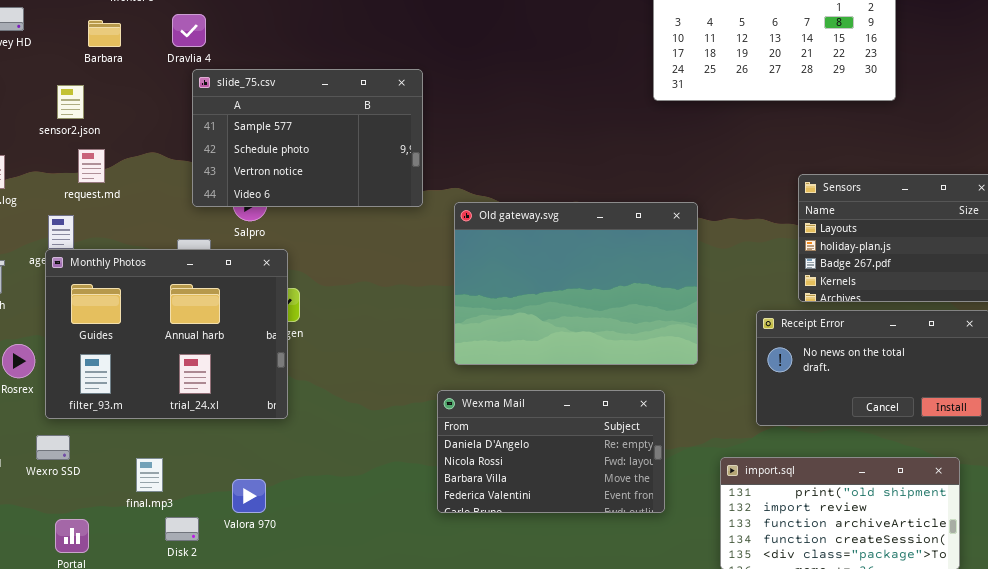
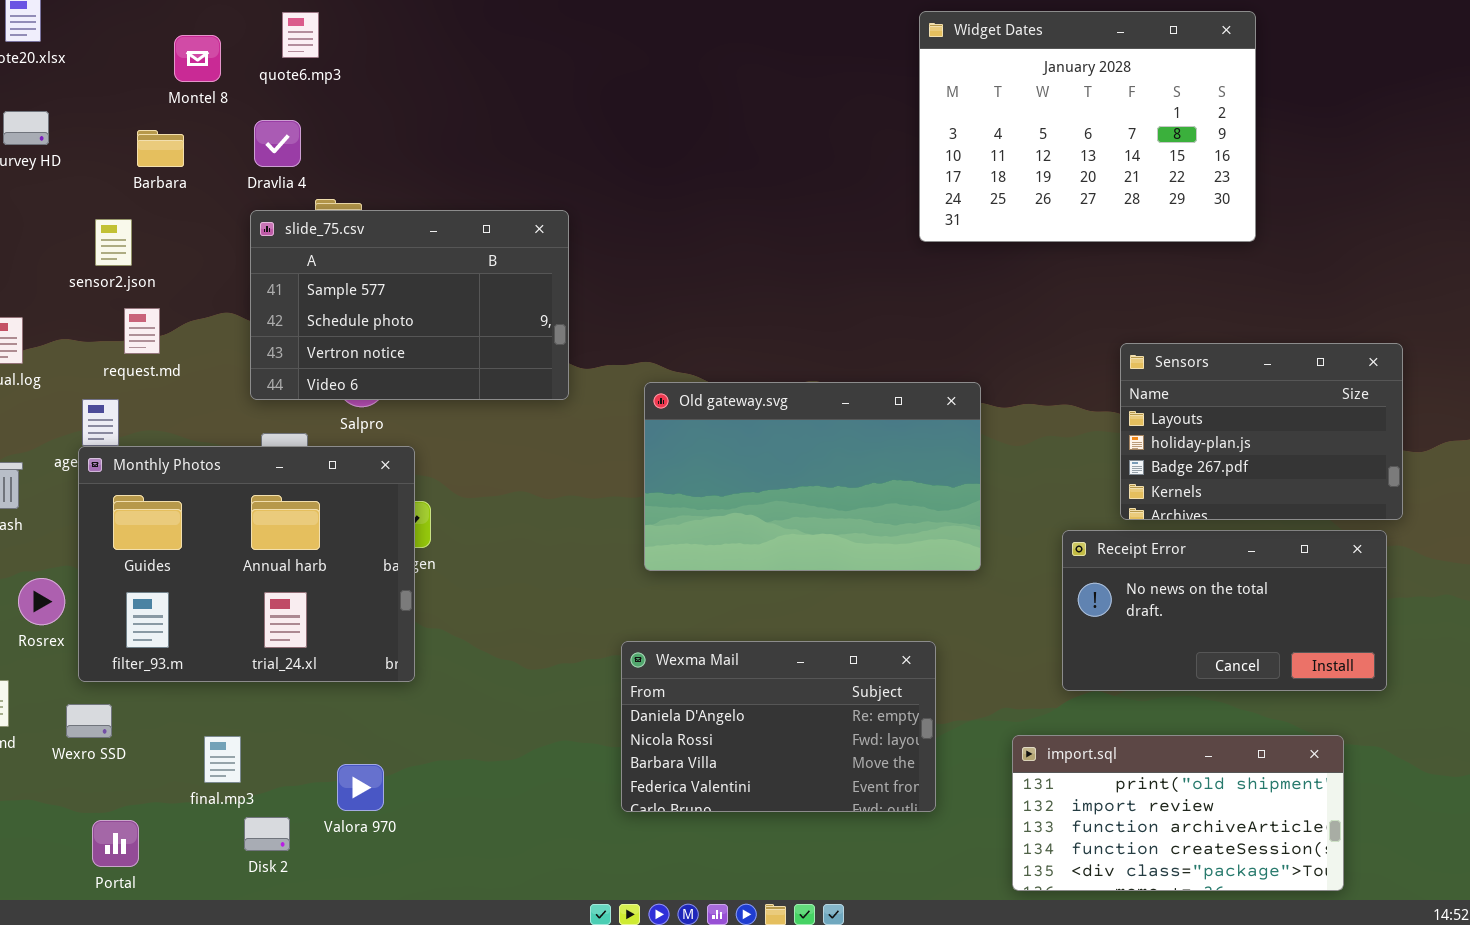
slide_75.csv: [192,69,423,207] -> [250,210,569,400], moved
Old gateway.svg: [454,202,698,365] -> [644,382,981,571], resized

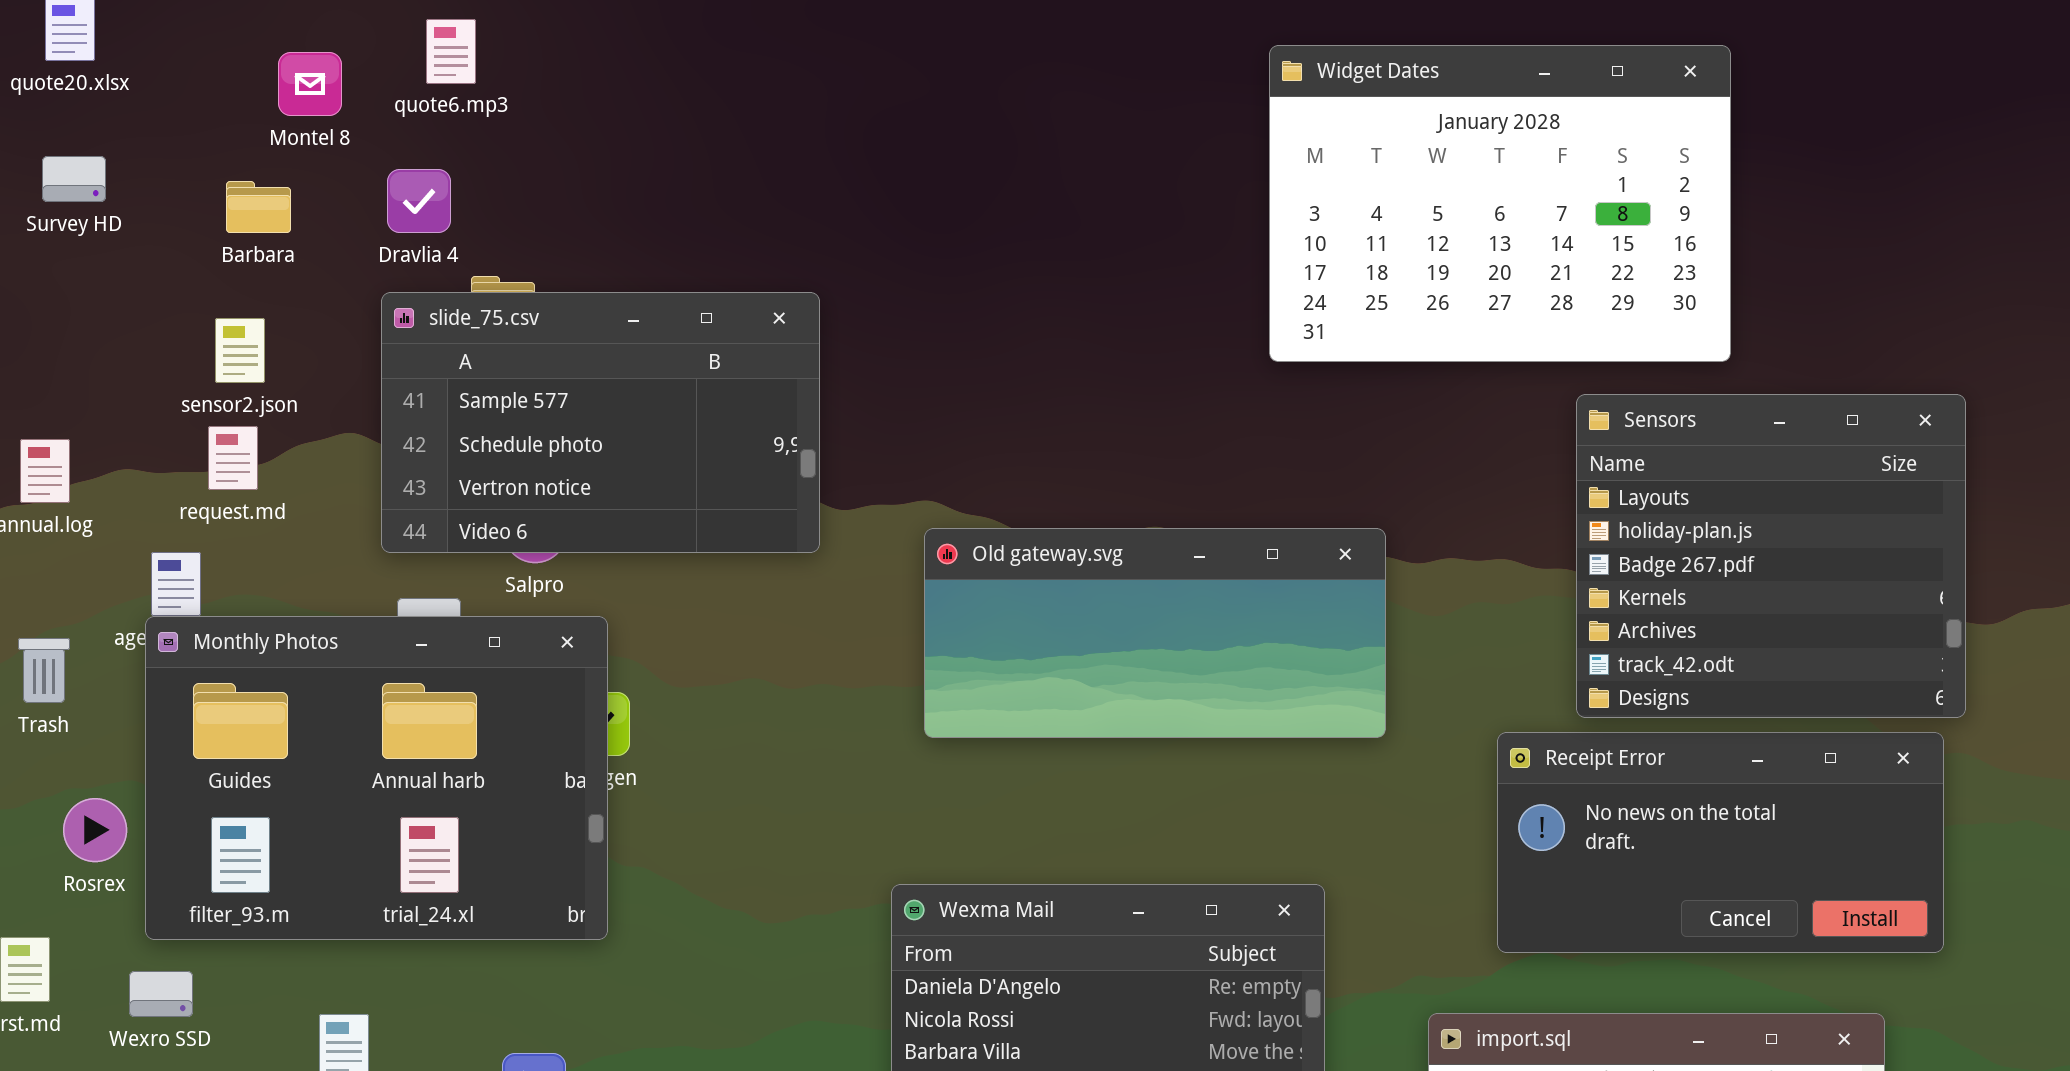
Widget Dates: [919,11,1256,242] -> [1269,45,1731,362], moved
sensor2.json: [95,219,132,266] -> [215,318,265,383], moved
Sensors: [1120,343,1403,520] -> [1576,394,1966,718], resized
Old gateway.svg: [644,382,981,571] -> [924,528,1386,738], resized

